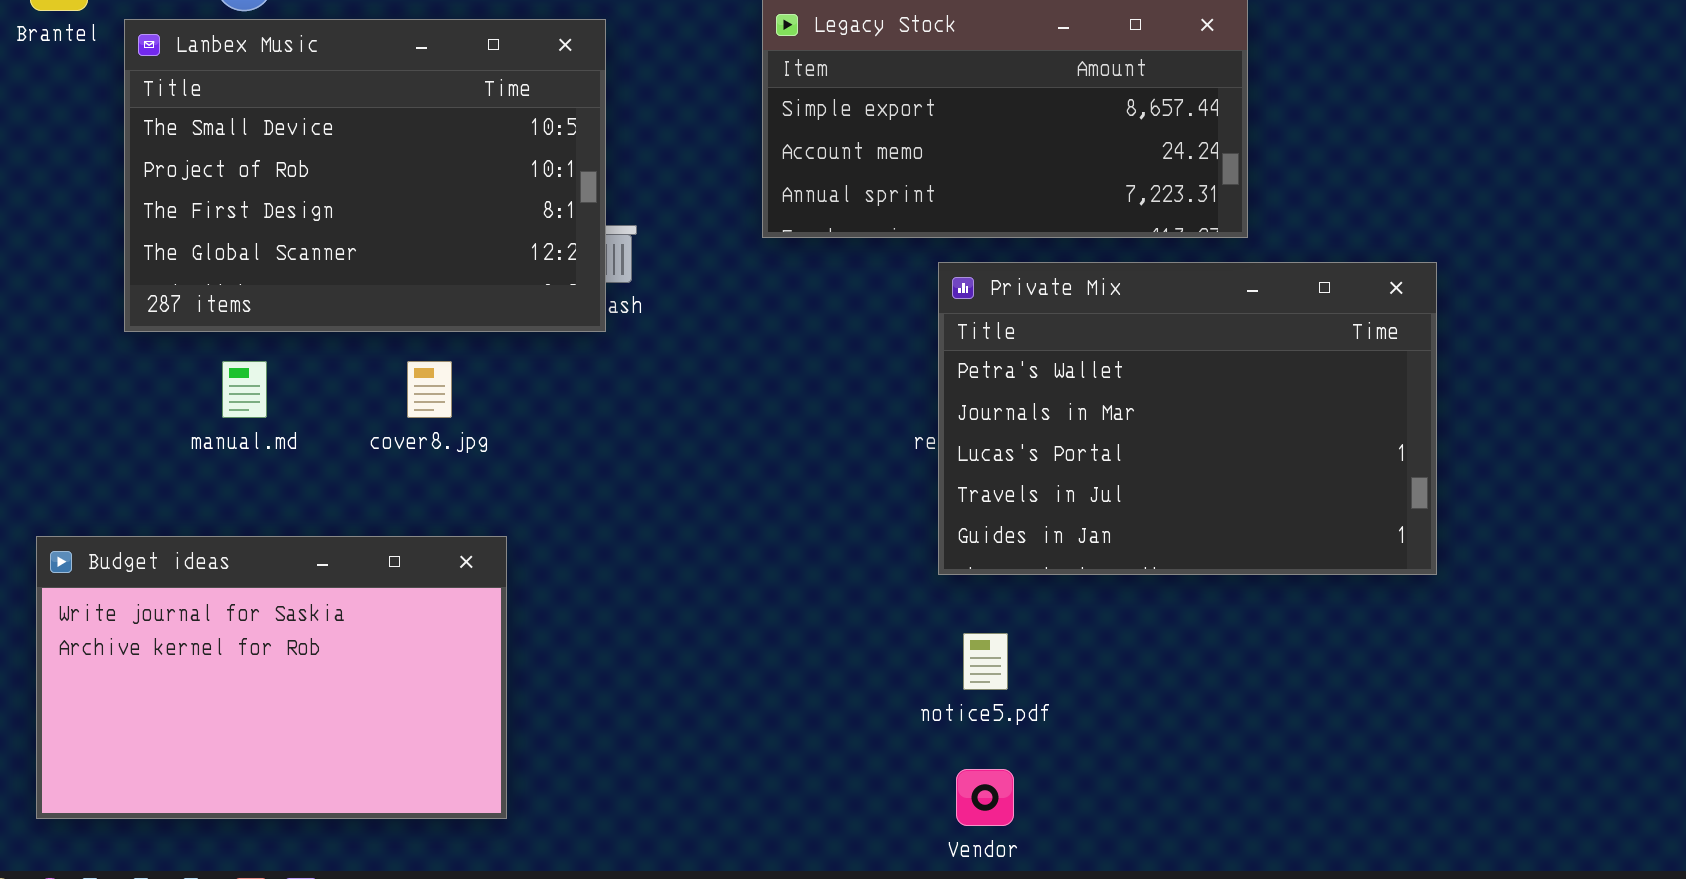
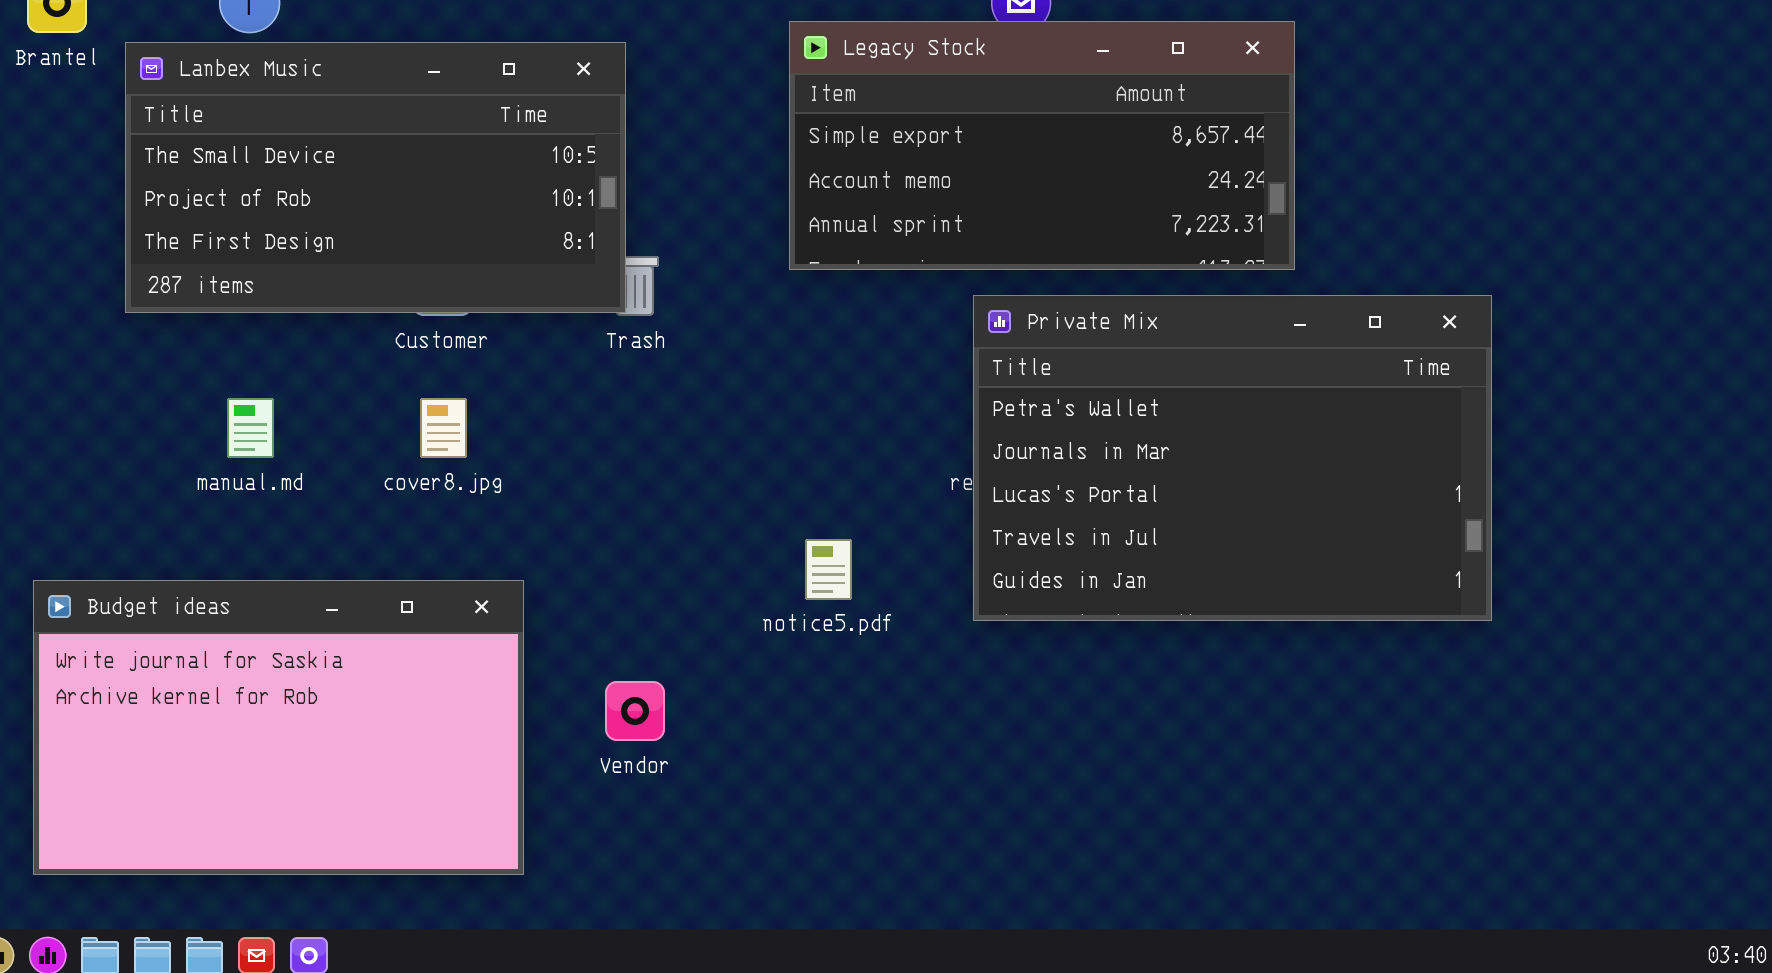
Lanbex Music: [124,19,606,332] -> [125,42,626,313], resized
notice5.pdf: [963,633,1008,690] -> [805,539,852,600], moved
Vendor: [956,769,1014,826] -> [605,681,665,741], moved

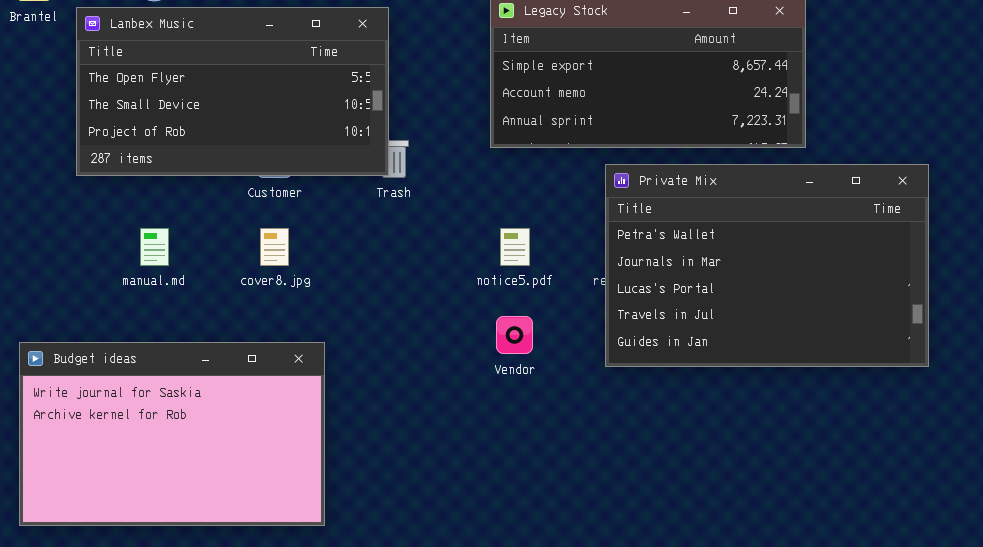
Lanbex Music: [125,42,626,313] -> [76,7,389,176], scrolled up 1 row
notice5.pdf: [805,539,852,600] -> [500,228,530,266], moved
Vendor: [605,681,665,741] -> [496,316,533,354], moved

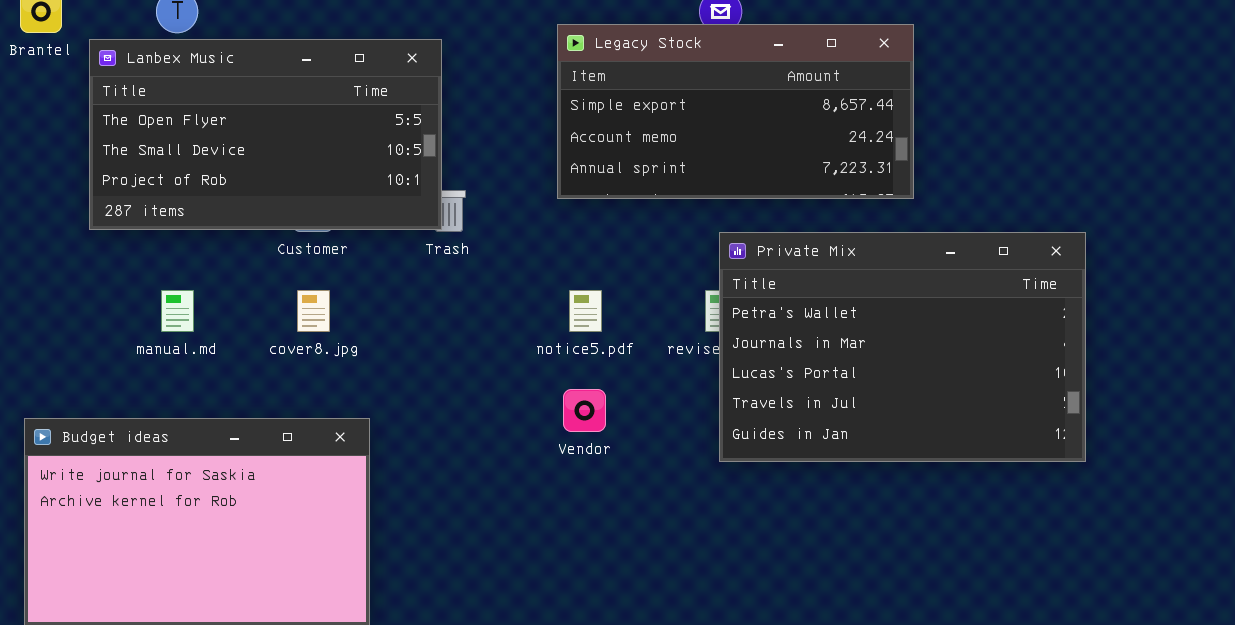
Private Mix: [605,164,929,367] -> [719,232,1086,462], moved

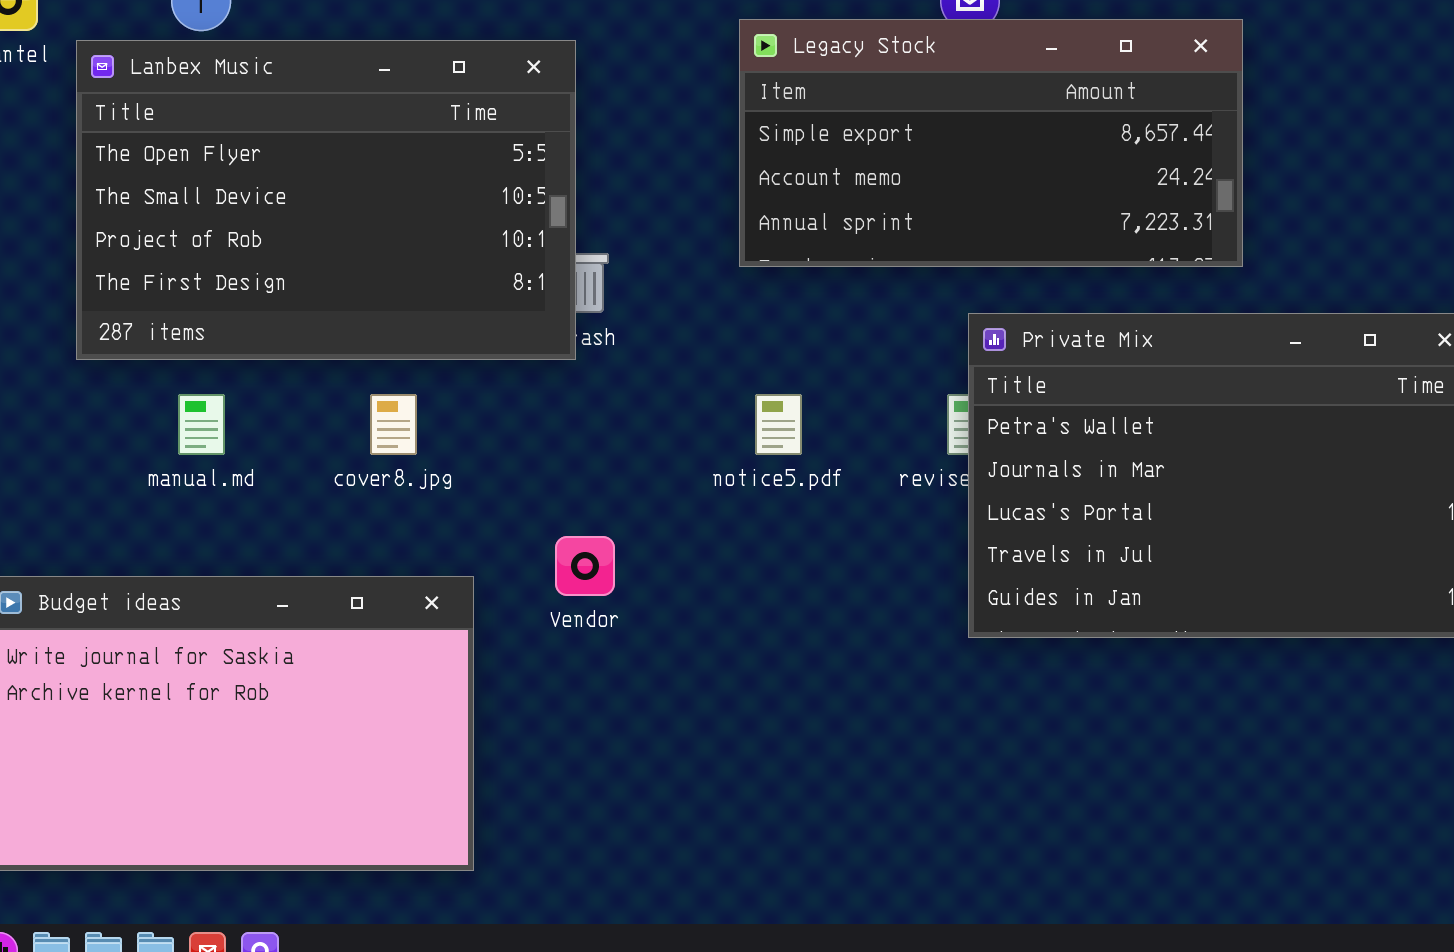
Lanbex Music: [89,39,442,230] -> [76,40,576,360], resized
Vendor: [563,389,606,432] -> [555,536,615,596], moved

